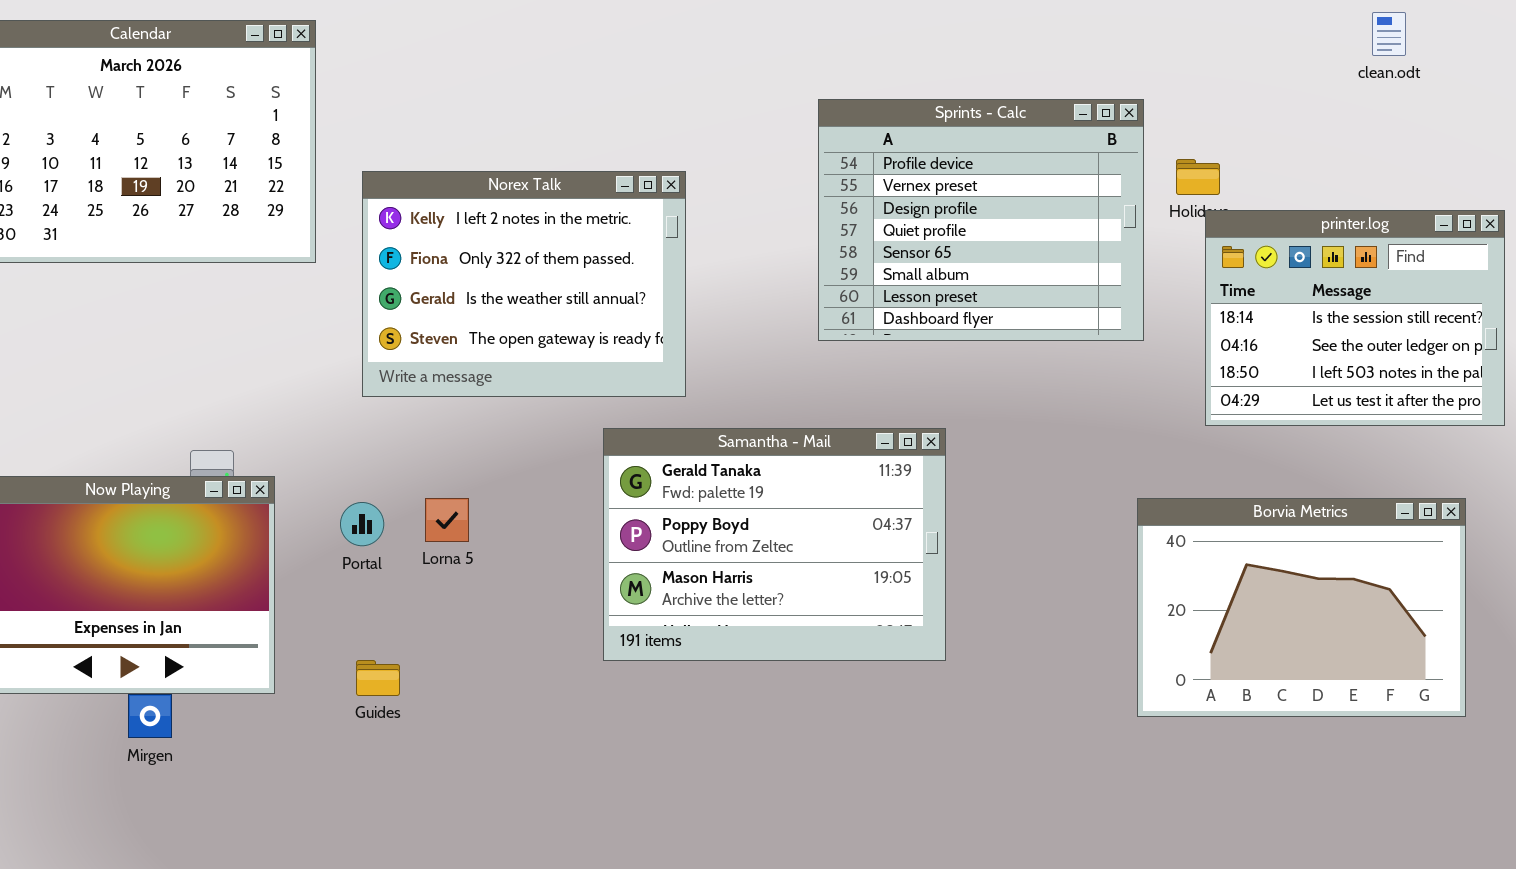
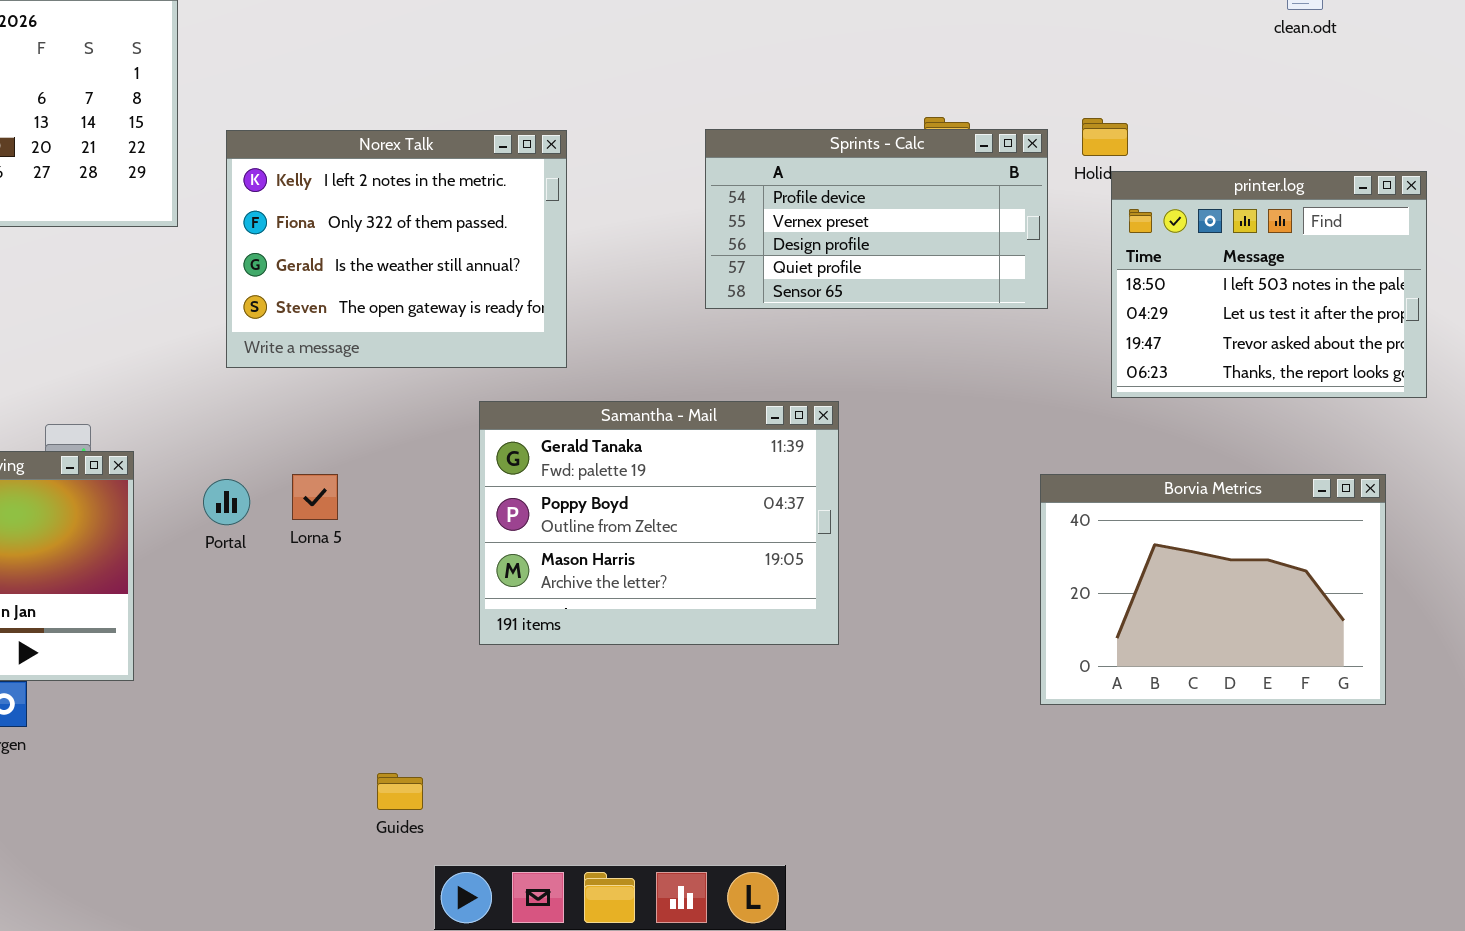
Sprints - Calc: [818,99,1144,341] -> [705,129,1048,309], resized
printer.log: [1205,210,1505,426] -> [1111,171,1427,398], scrolled down 2 rows
Guides: [356,660,400,696] -> [377,773,423,810], moved

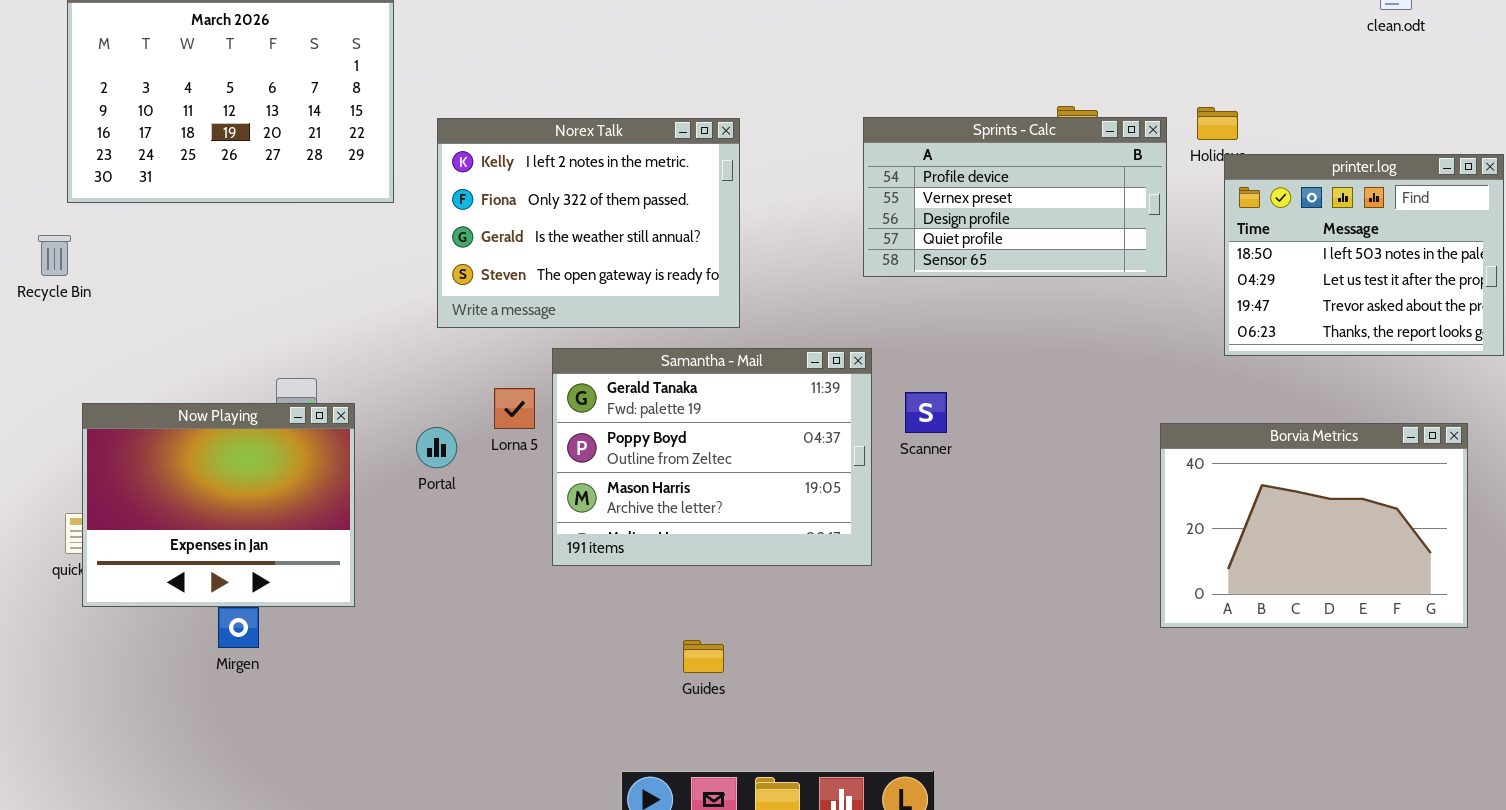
Samantha - Mail: [479,401,839,645] -> [552,348,872,566], moved
Lorna 5: [292,474,338,520] -> [494,388,535,429], moved
Guides: [377,773,423,810] -> [683,640,724,673], moved

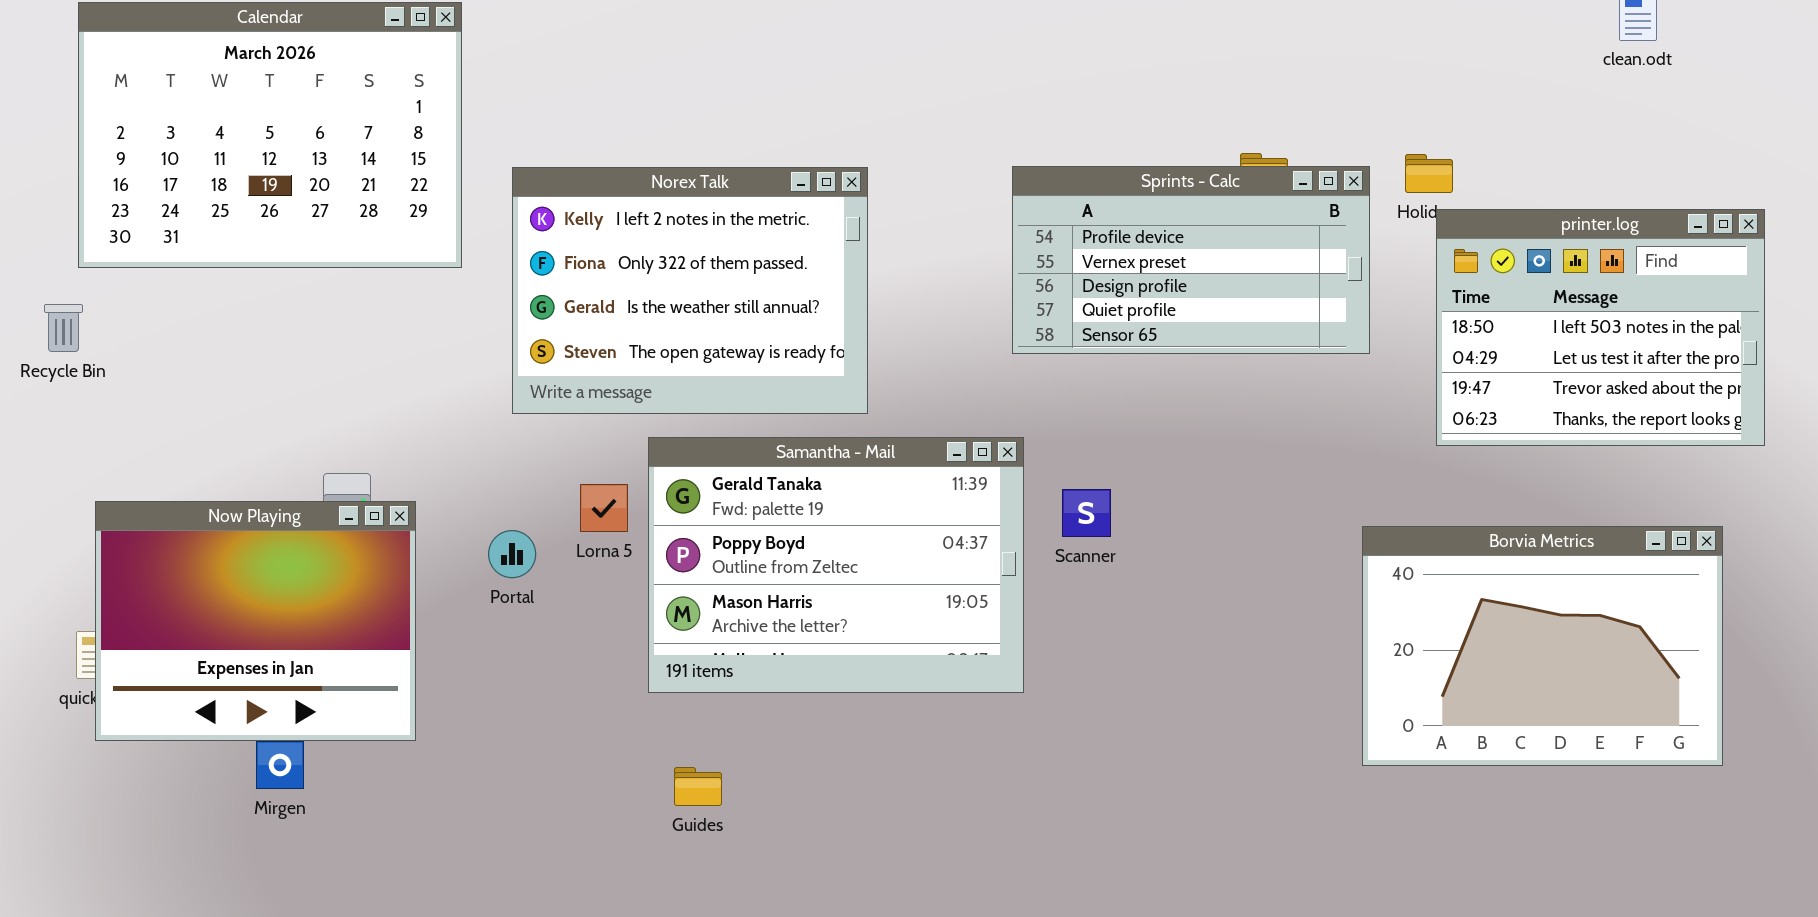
Guides: [683,640,724,673] -> [674,767,722,806], moved

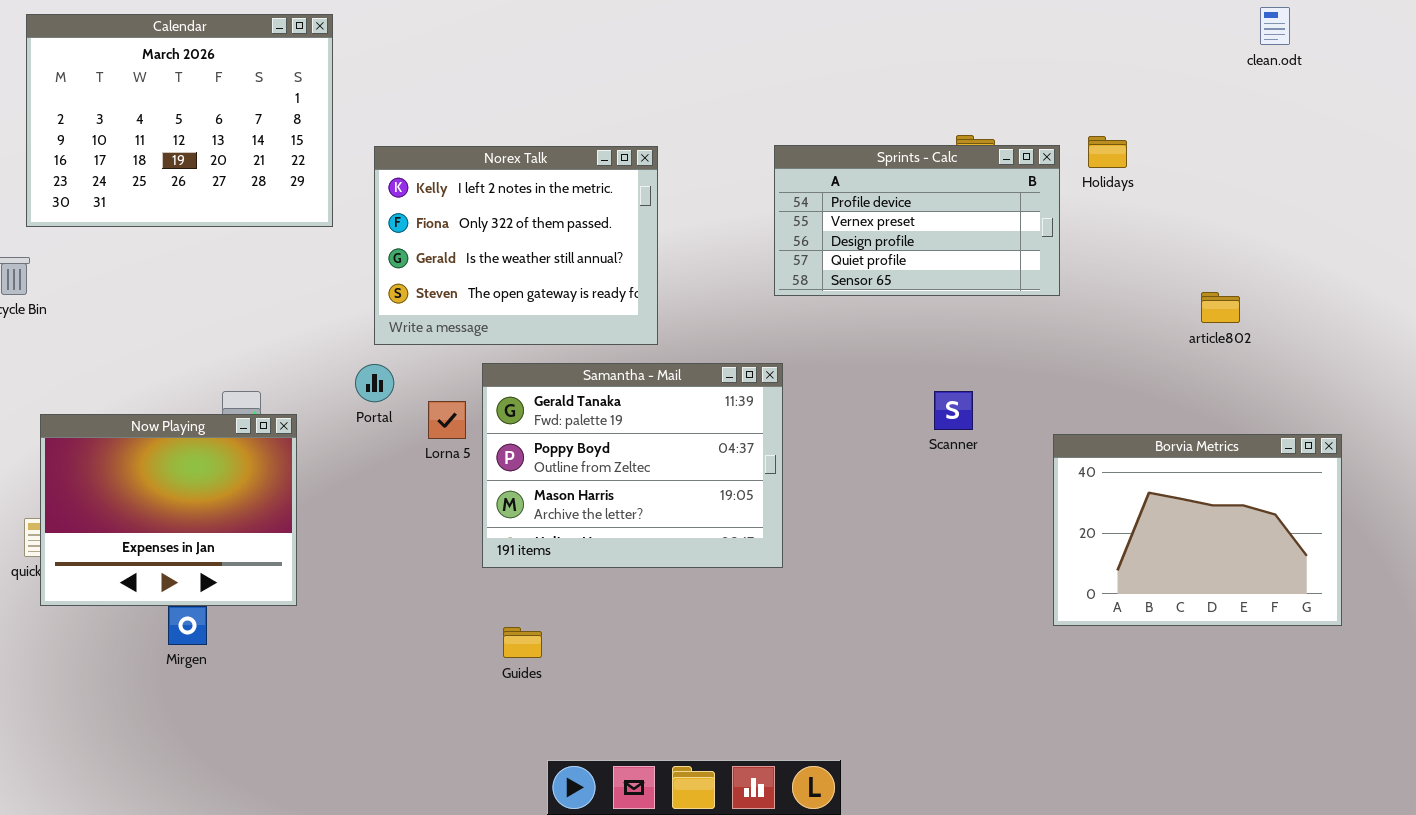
printer.log: [1436,209,1765,446] -> none, closed
Scanner: [1062,489,1111,537] -> [934,391,973,430], moved
Portal: [488,530,536,578] -> [355,364,394,402], moved

